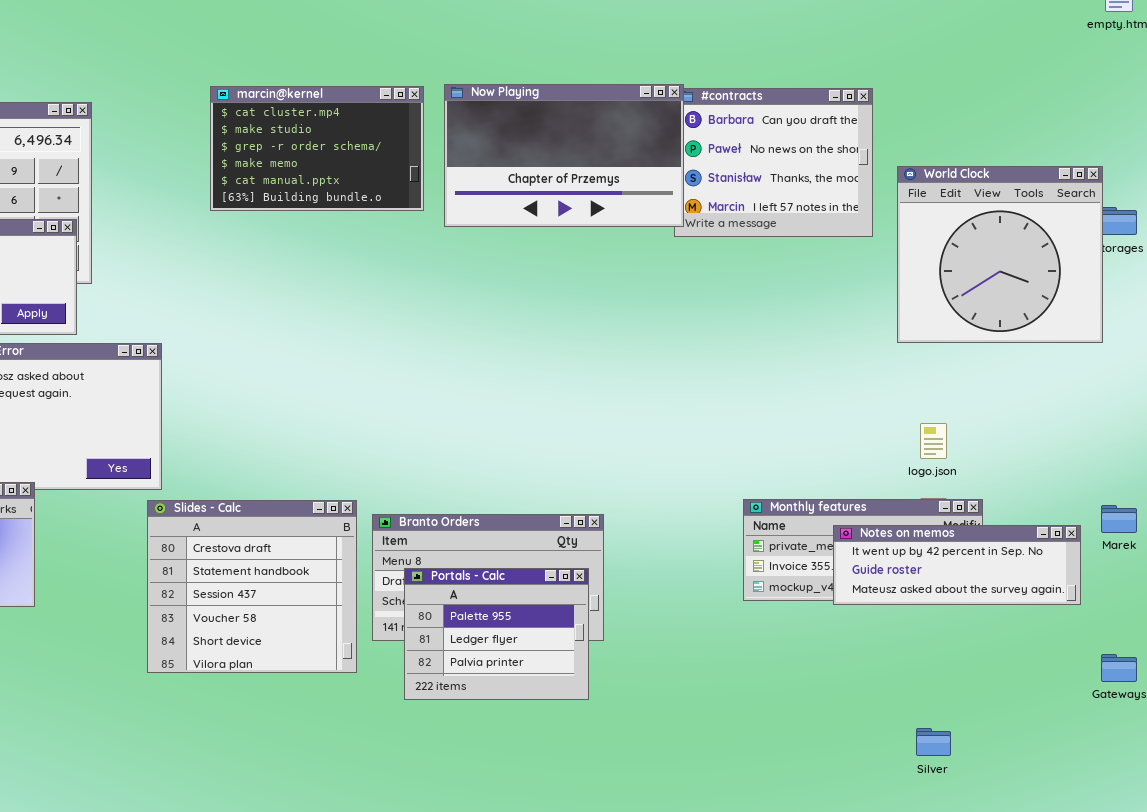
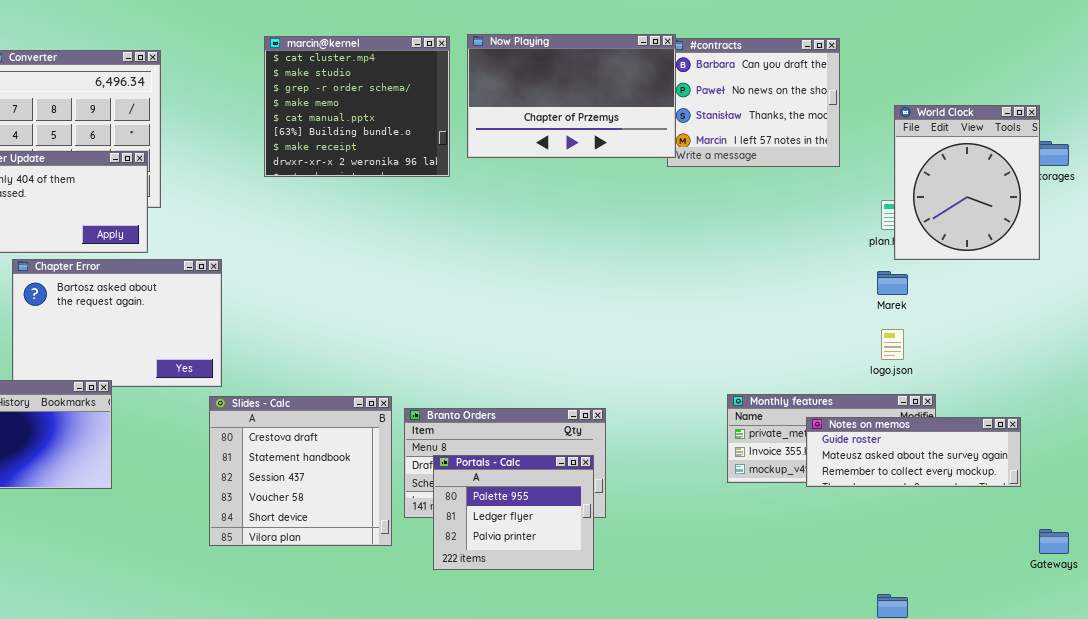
marcin@kernel: [210,86,424,211] -> [264,36,450,177], resized
World Clock: [897,166,1103,343] -> [894,105,1040,260], resized
Marek: [1101,505,1137,533] -> [877,271,908,295], moved
Notes on memos: [833,525,1081,605] -> [806,417,1021,487], scrolled down 1 row

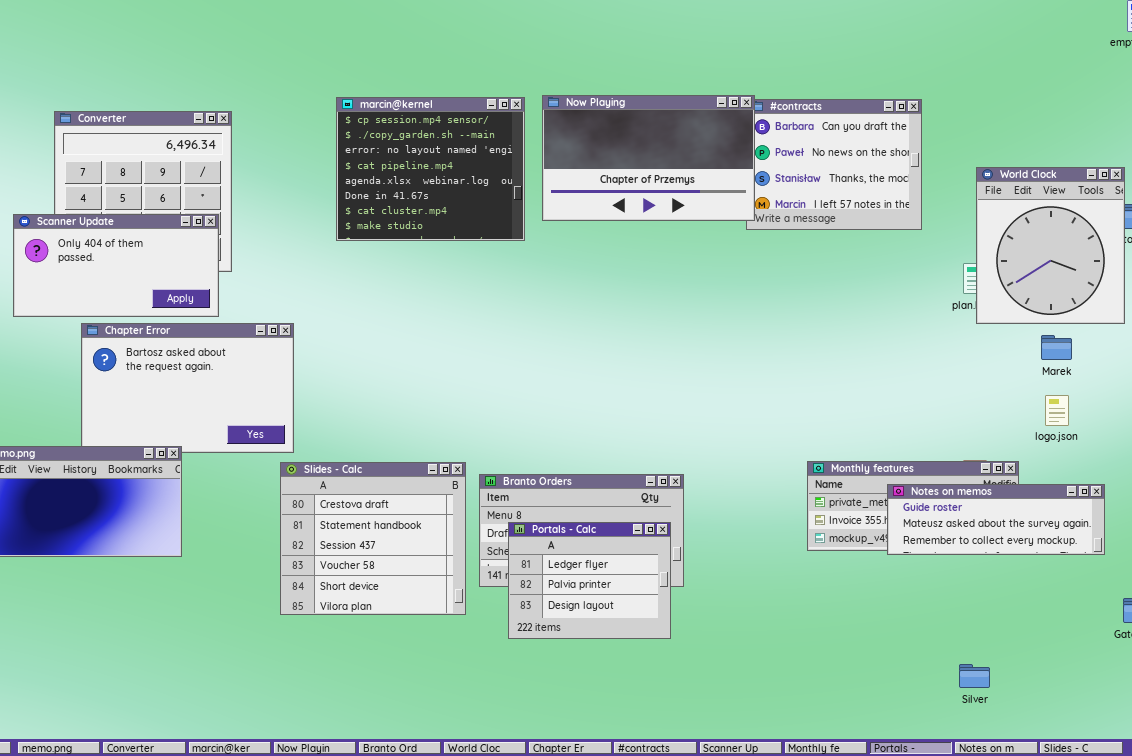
marcin@kernel: [264,36,450,177] -> [336,97,525,241], scrolled up 6 rows
Marek: [877,271,908,295] -> [1041,335,1072,360], moved
logo.json: [881,329,904,360] -> [1045,395,1069,426], moved
Portals - Calc: [433,455,594,570] -> [508,522,671,639], scrolled down 1 row

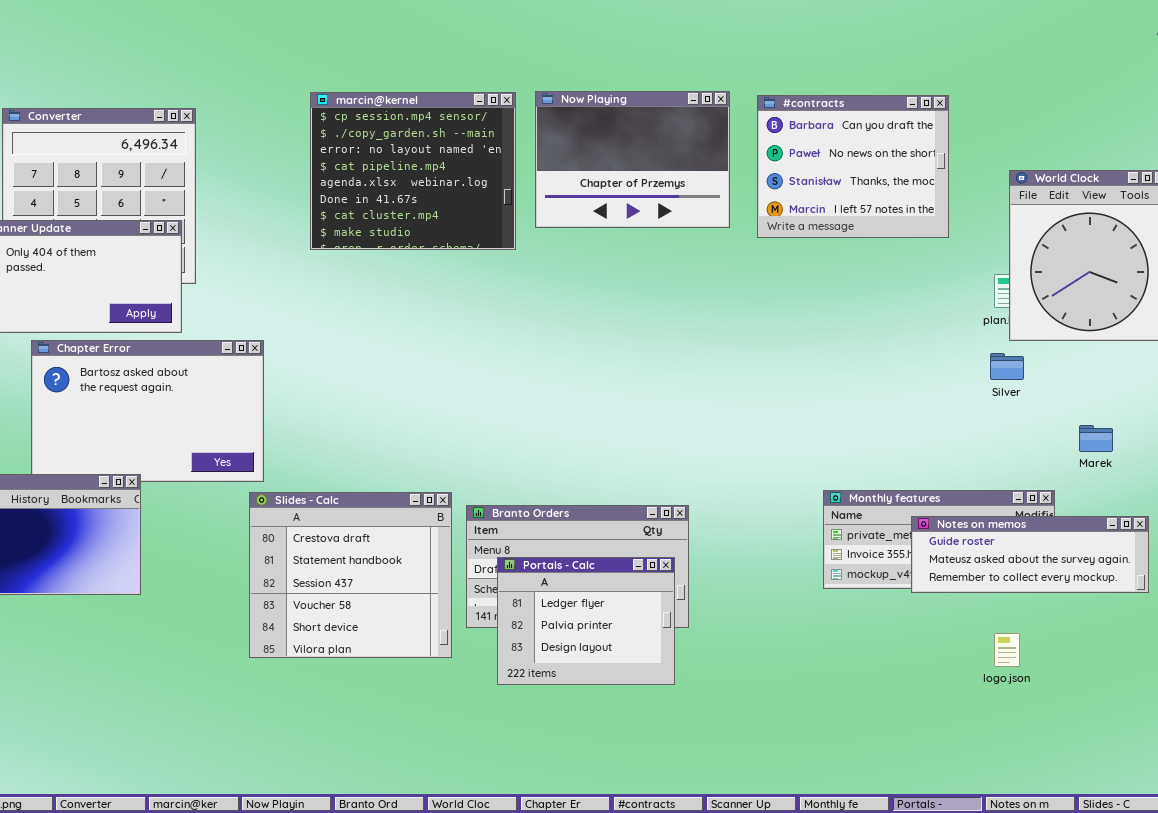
Now Playing: [542,95,755,221] -> [535,91,730,228], resized
Marek: [1041,335,1072,360] -> [1079,425,1113,452], moved
logo.json: [1045,395,1069,426] -> [994,633,1020,667], moved
Silver: [959,664,990,688] -> [990,353,1024,380], moved

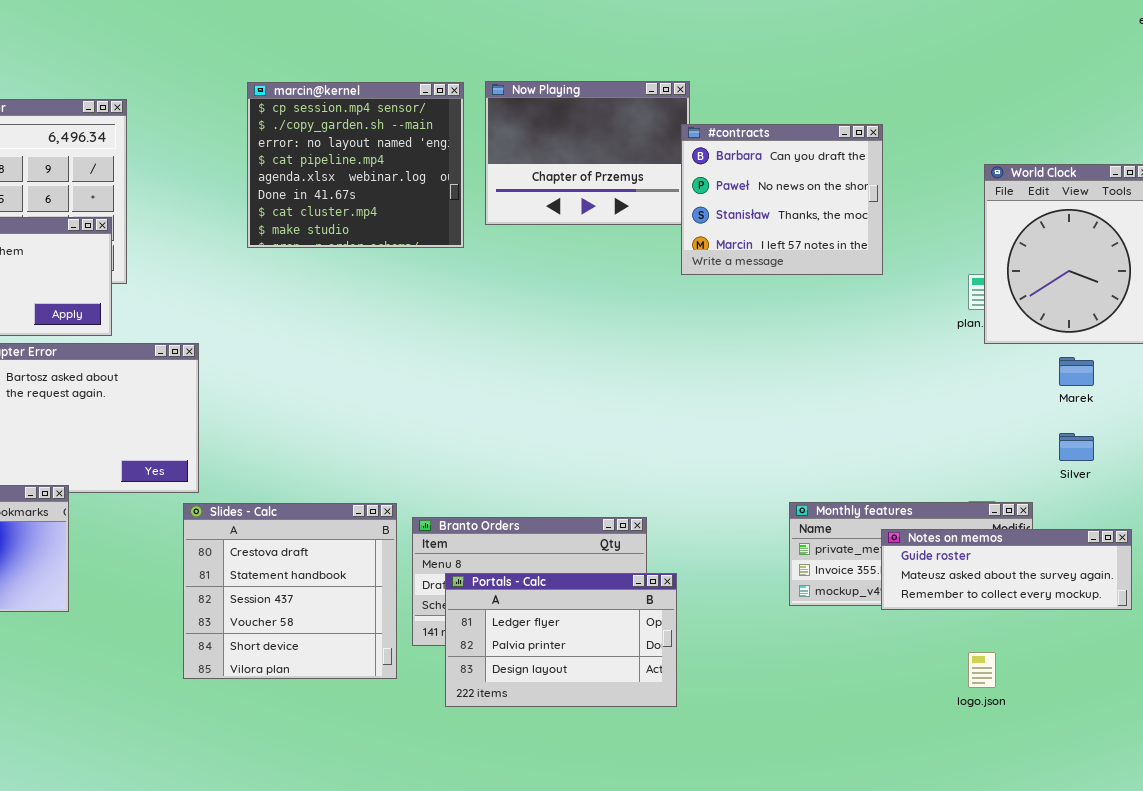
#contracts: [757,95,949,238] -> [681,124,883,275], moved
Silver: [990,353,1024,380] -> [1059,433,1094,461], moved
Marek: [1079,425,1113,452] -> [1059,357,1094,386], moved
Portals - Calc: [497,557,675,685] -> [445,573,677,707], resized

